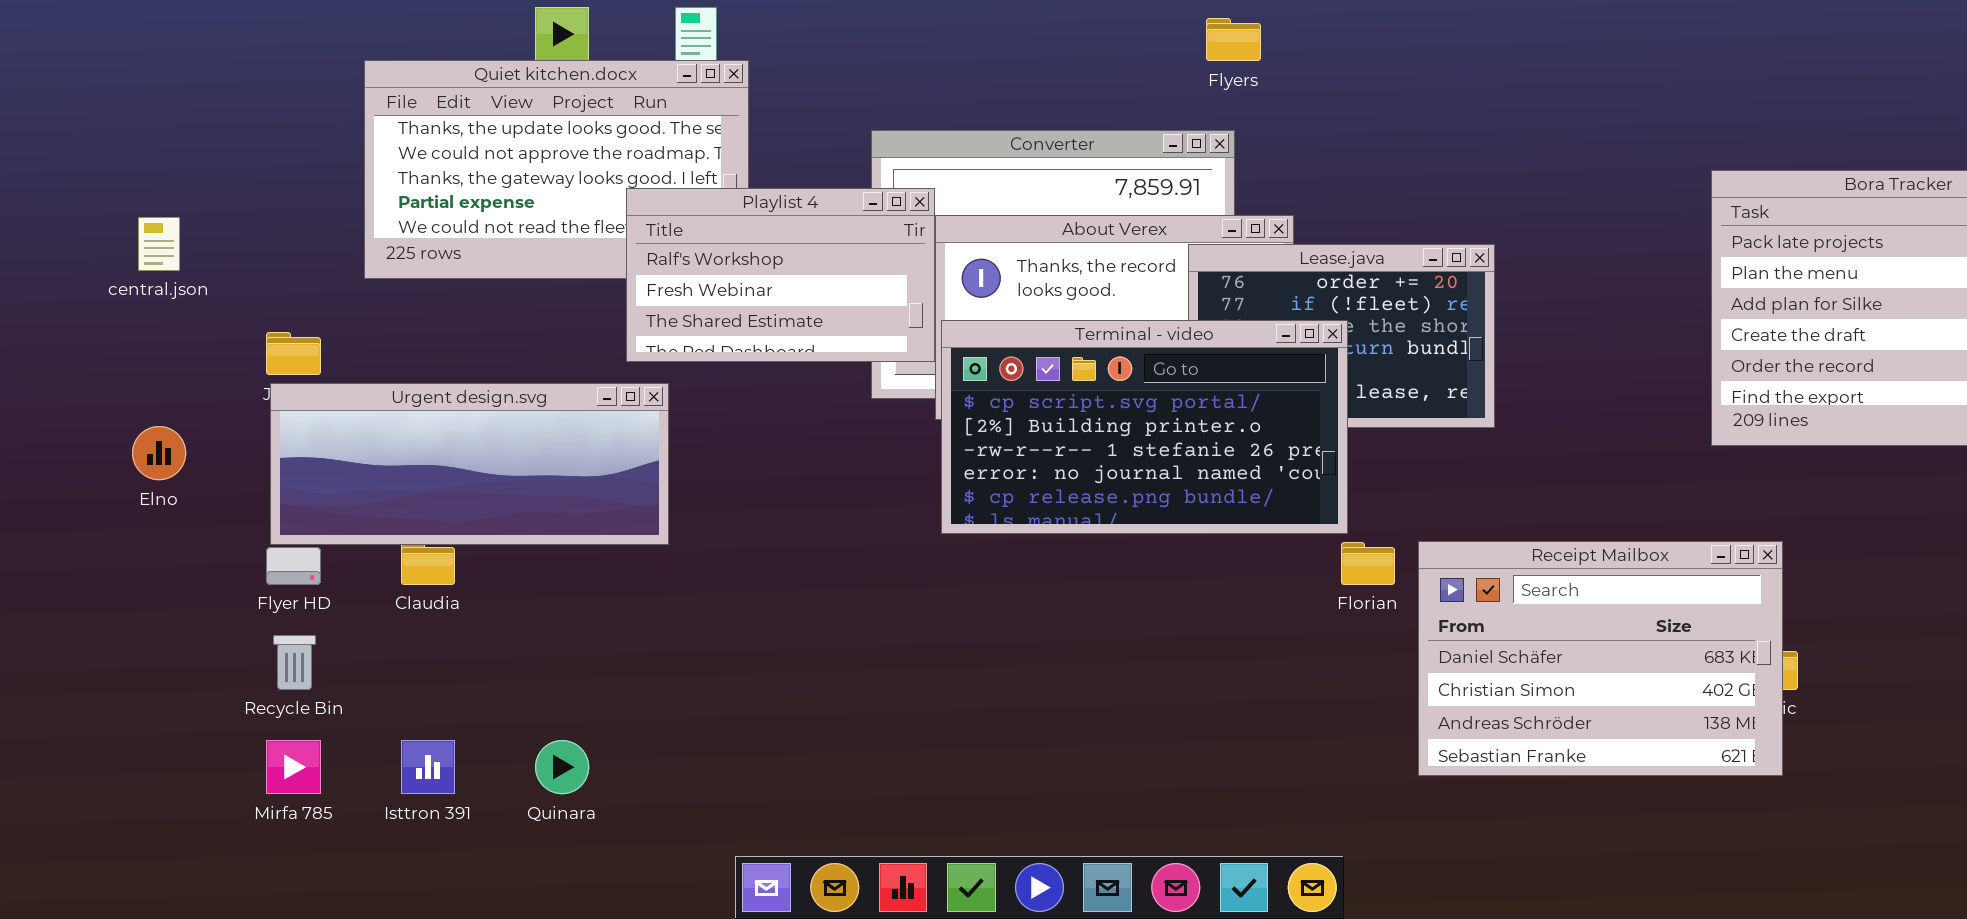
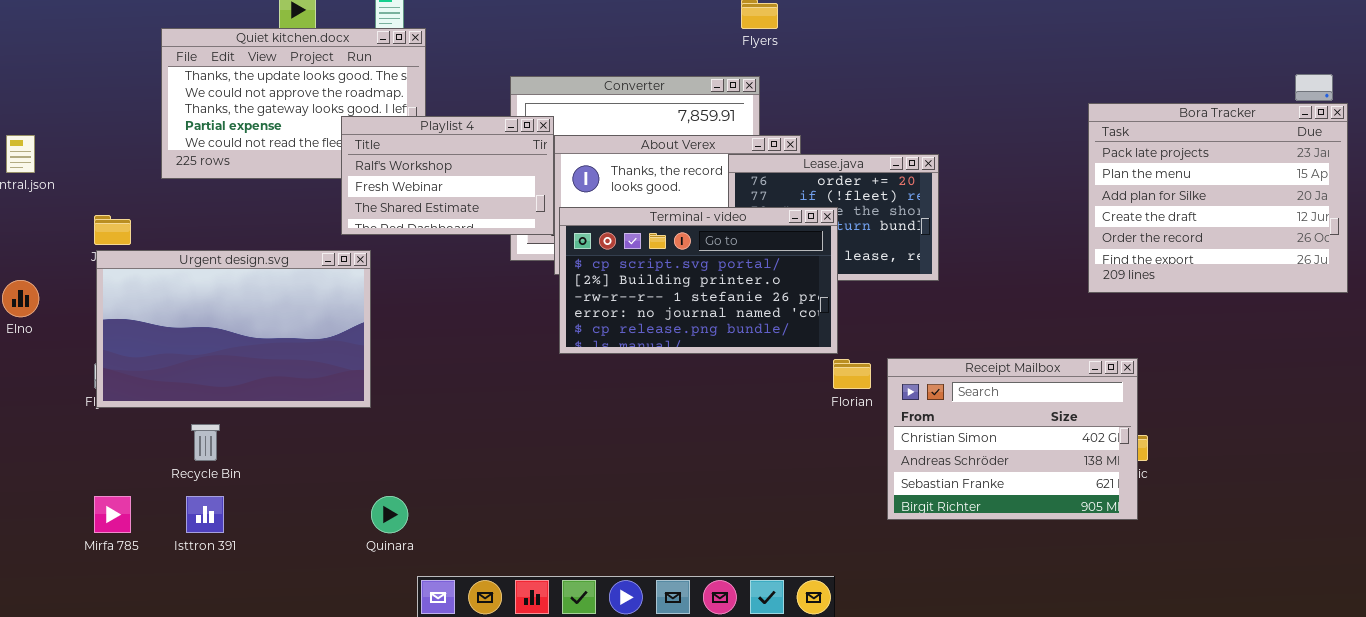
Urgent design.svg: [270,383,669,545] -> [96,250,371,408], resized
Receipt Mailbox: [1418,541,1783,776] -> [887,358,1138,520], scrolled down 1 row
Recycle Bin: [273,635,316,690] -> [191,424,220,461], moved
Quinara: [535,740,589,794] -> [371,496,408,533], moved

